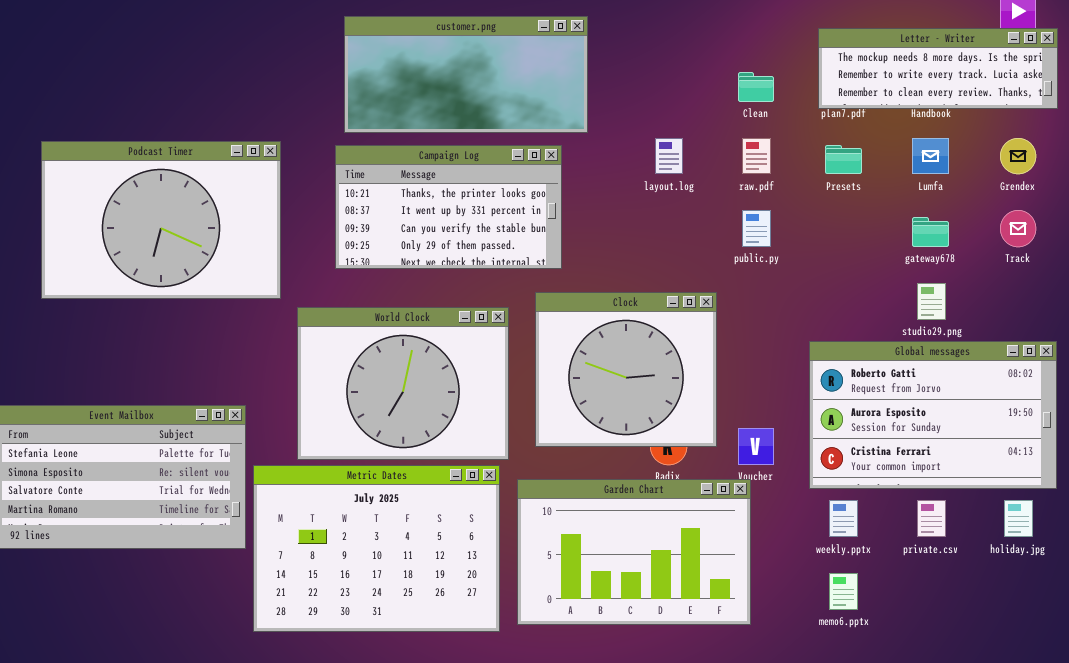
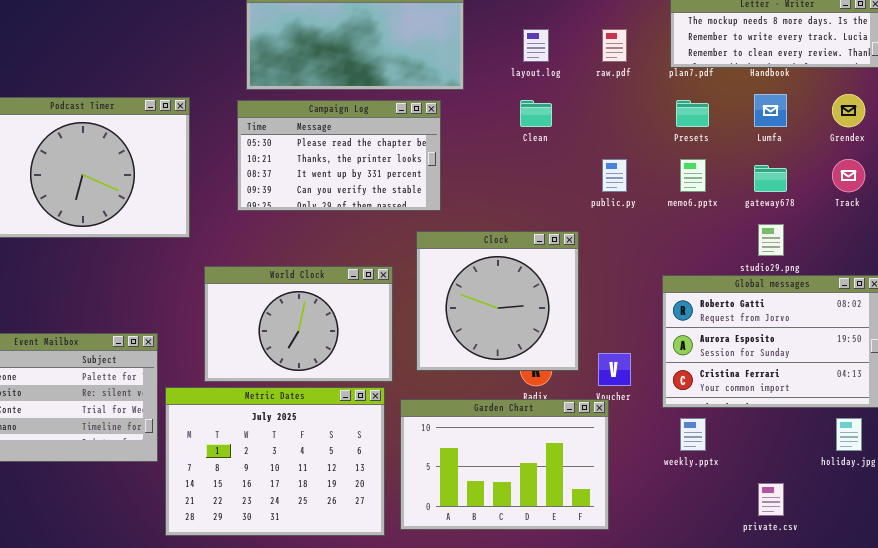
Clean: [738,72,774,102] -> [520,100,552,127], moved
layout.log: [655,138,683,174] -> [523,29,549,62], moved
raw.pdf: [742,138,771,174] -> [602,29,627,62], moved
Campaign Log: [335,145,562,269] -> [237,100,441,211], scrolled up 1 row
World Clock: [297,307,509,460] -> [204,266,393,382], resized
private.csv: [917,500,946,537] -> [758,483,784,516], moved
memo6.pptx: [829,573,858,610] -> [680,159,706,192], moved

